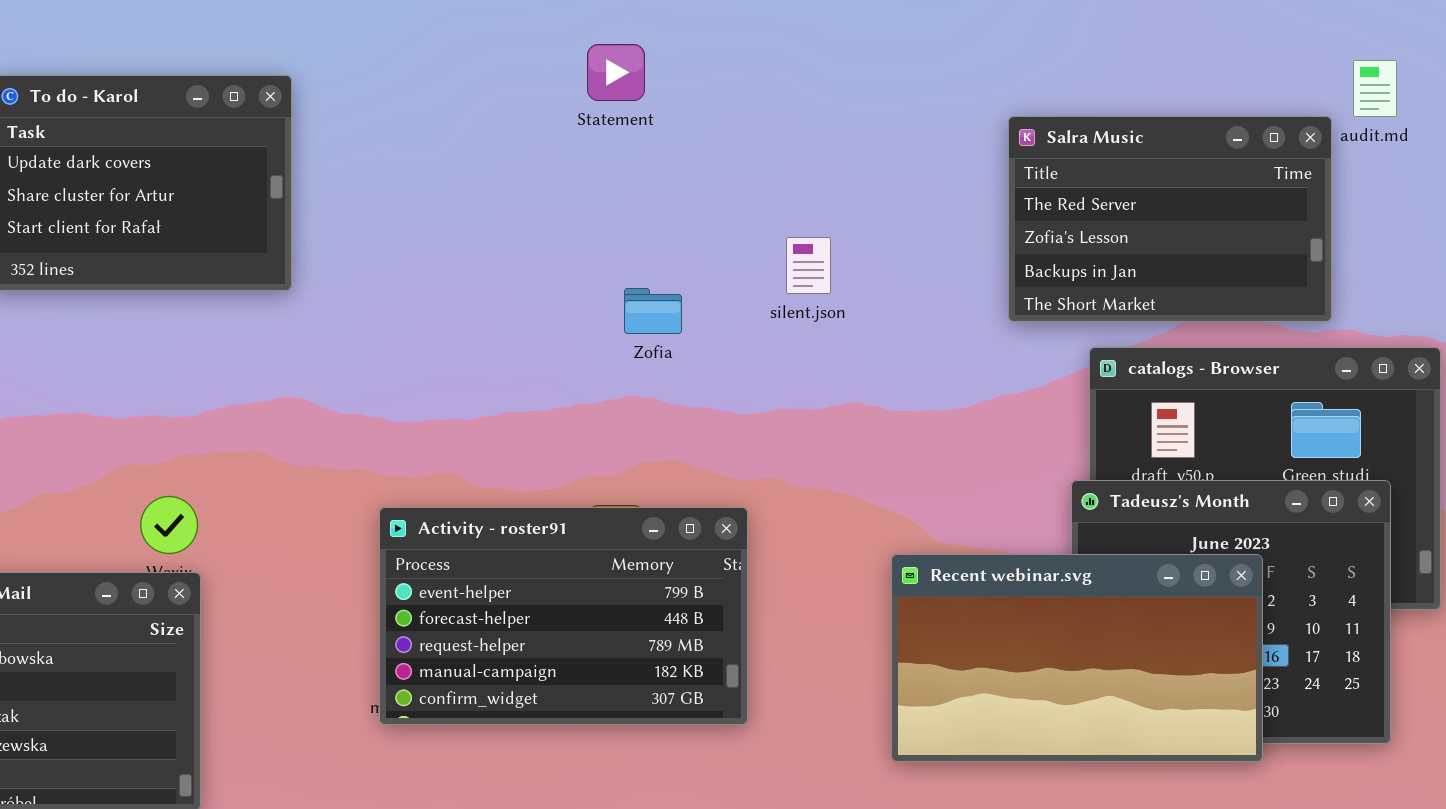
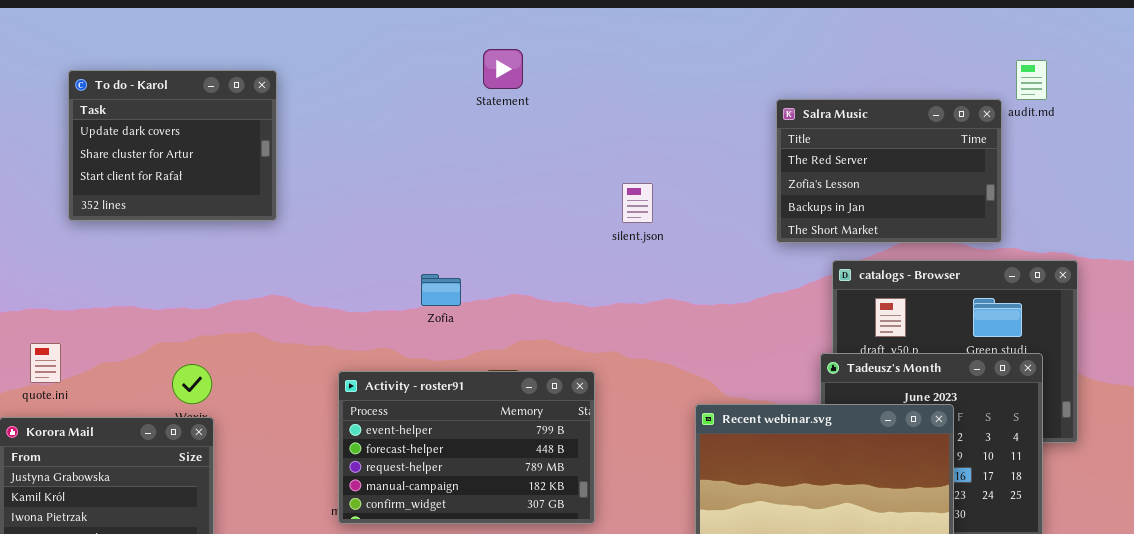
Zofia: [624,288,682,334] -> [421,274,461,306], moved

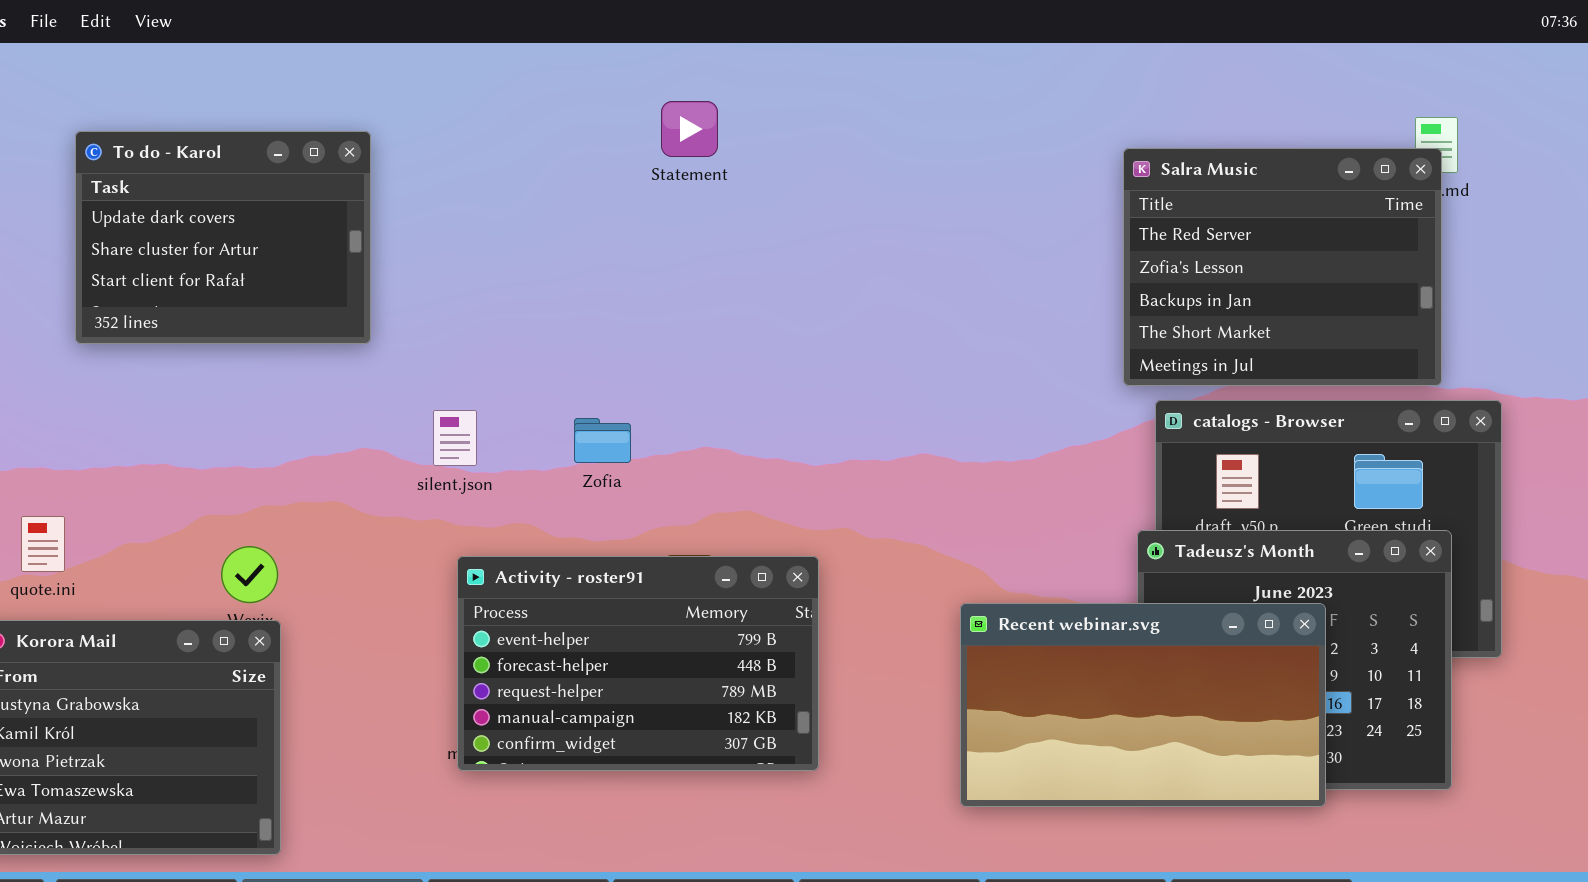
Salra Music: [776,99,1002,243] -> [1123,148,1442,386], moved, resized
silent.json: [622,183,653,223] -> [433,410,477,466], moved

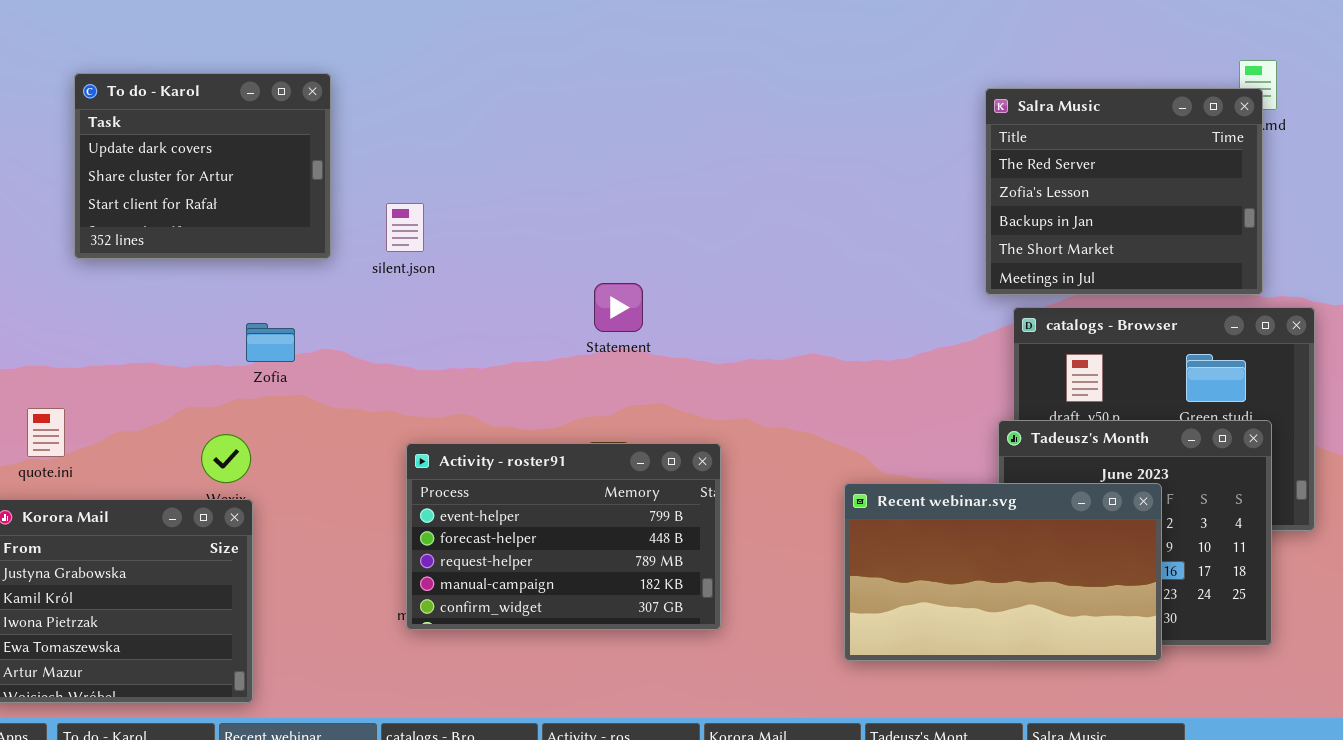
Statement: [661,101,718,157] -> [594,283,643,332], moved
silent.json: [433,410,477,466] -> [386,203,424,252], moved
Zofia: [574,418,631,463] -> [246,323,295,362], moved

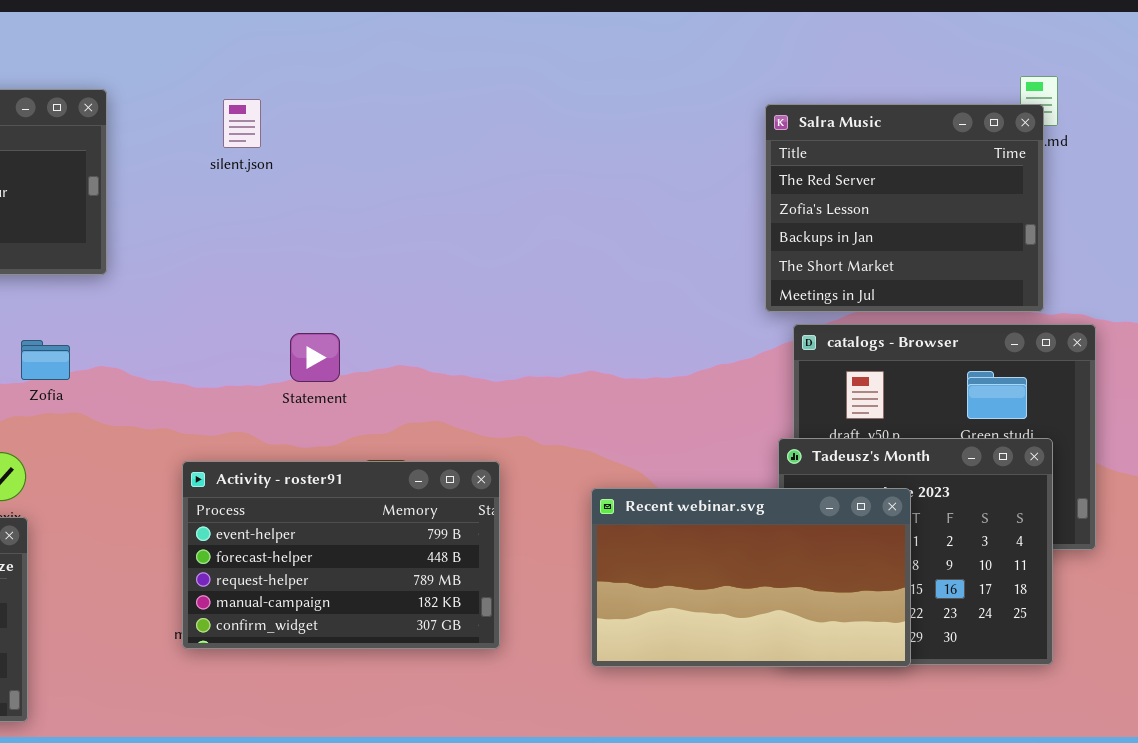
silent.json: [386,203,424,252] -> [223,99,261,148], moved
Statement: [594,283,643,332] -> [290,333,340,382], moved
Recent webinar.svg: [844,483,1162,661] -> [591,488,911,667], moved

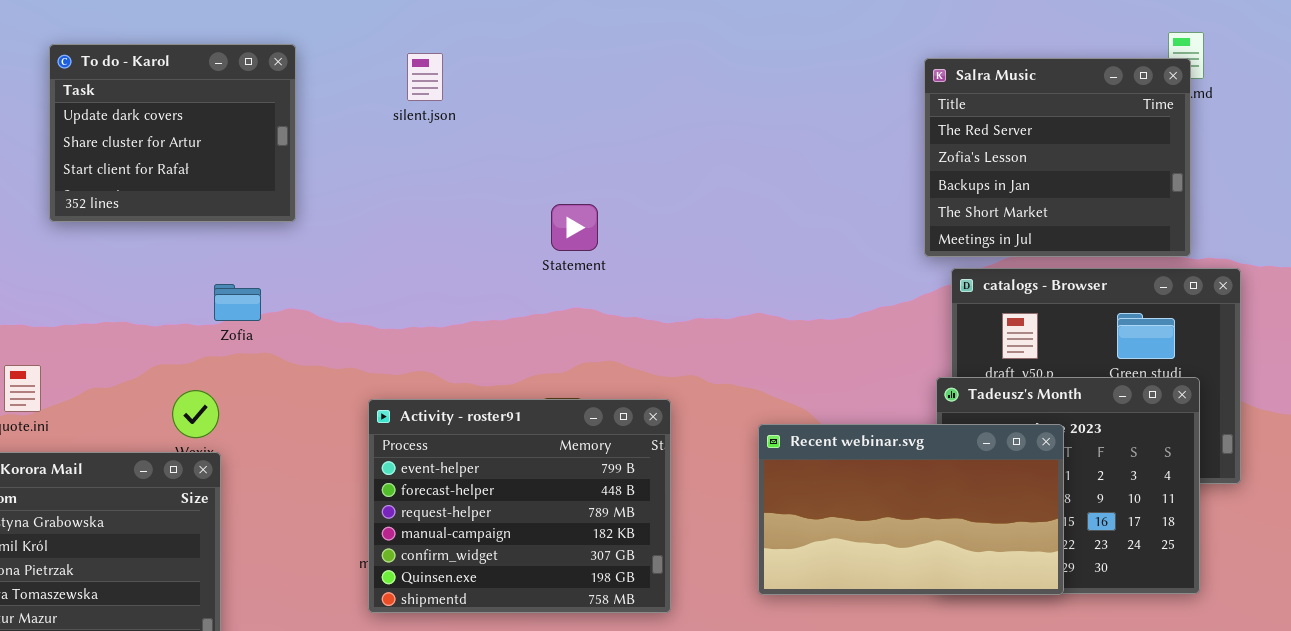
Statement: [290,333,340,382] -> [551,204,598,251], moved
Activity - roster91: [182,461,500,649] -> [368,399,671,613], resized

